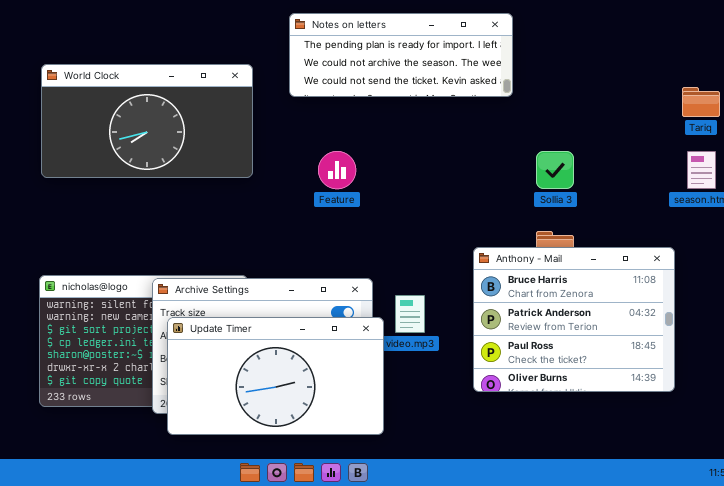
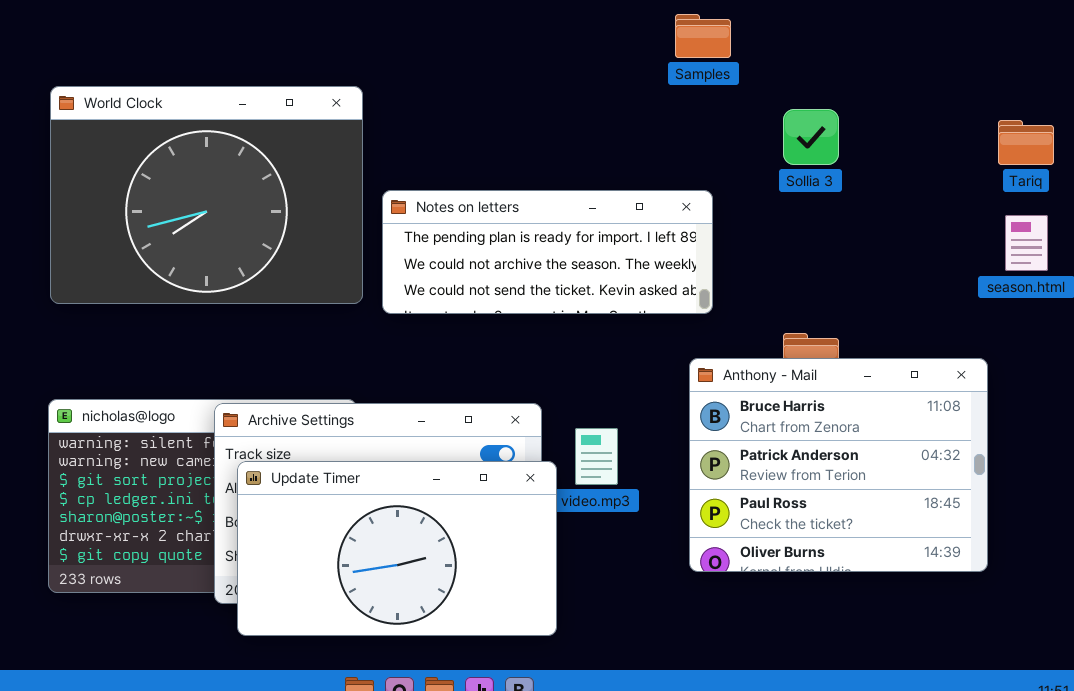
Notes on letters: [289,13,513,97] -> [382,190,713,314], moved
World Clock: [41,64,253,178] -> [50,86,363,304], resized
Sollia 3: [536,151,574,189] -> [783,109,839,165], moved

